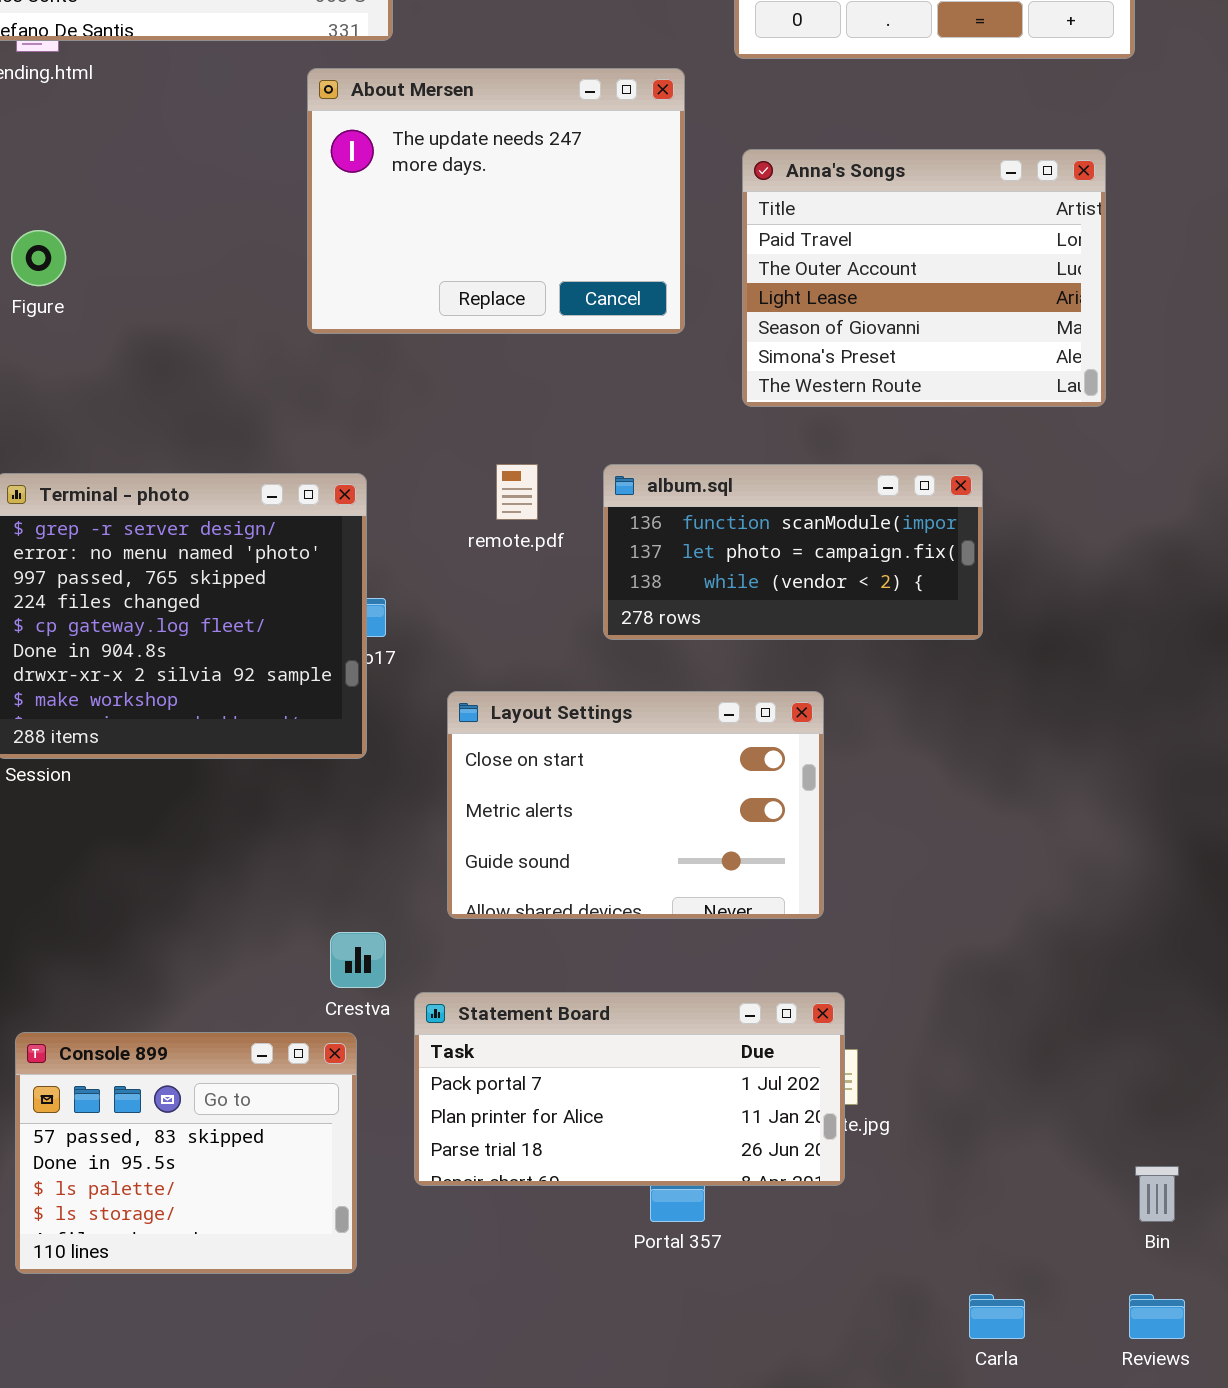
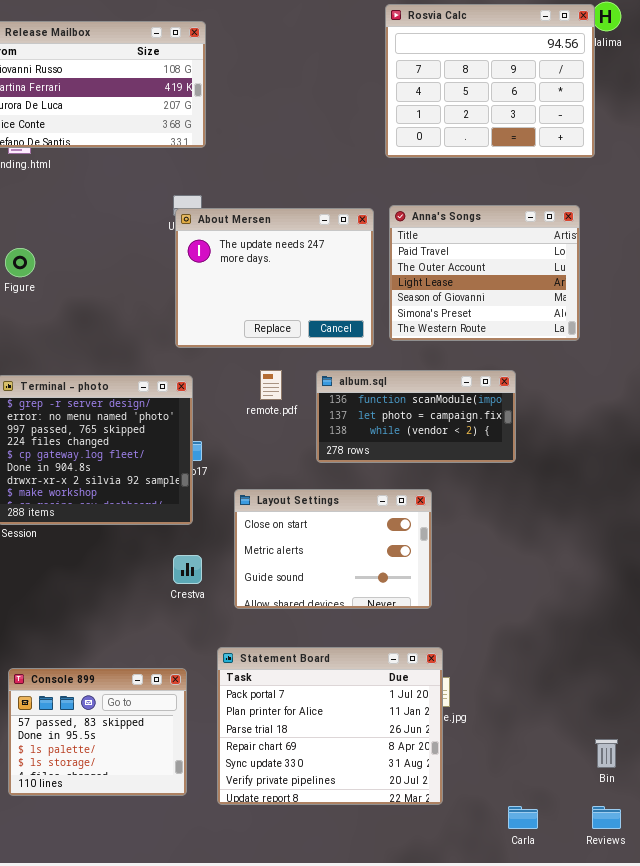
About Mersen: [307,68,685,334] -> [175,208,374,348], moved
Crestva: [330,932,386,988] -> [173,555,202,584], moved
Statement Board: [414,992,845,1186] -> [217,647,443,805], resized

